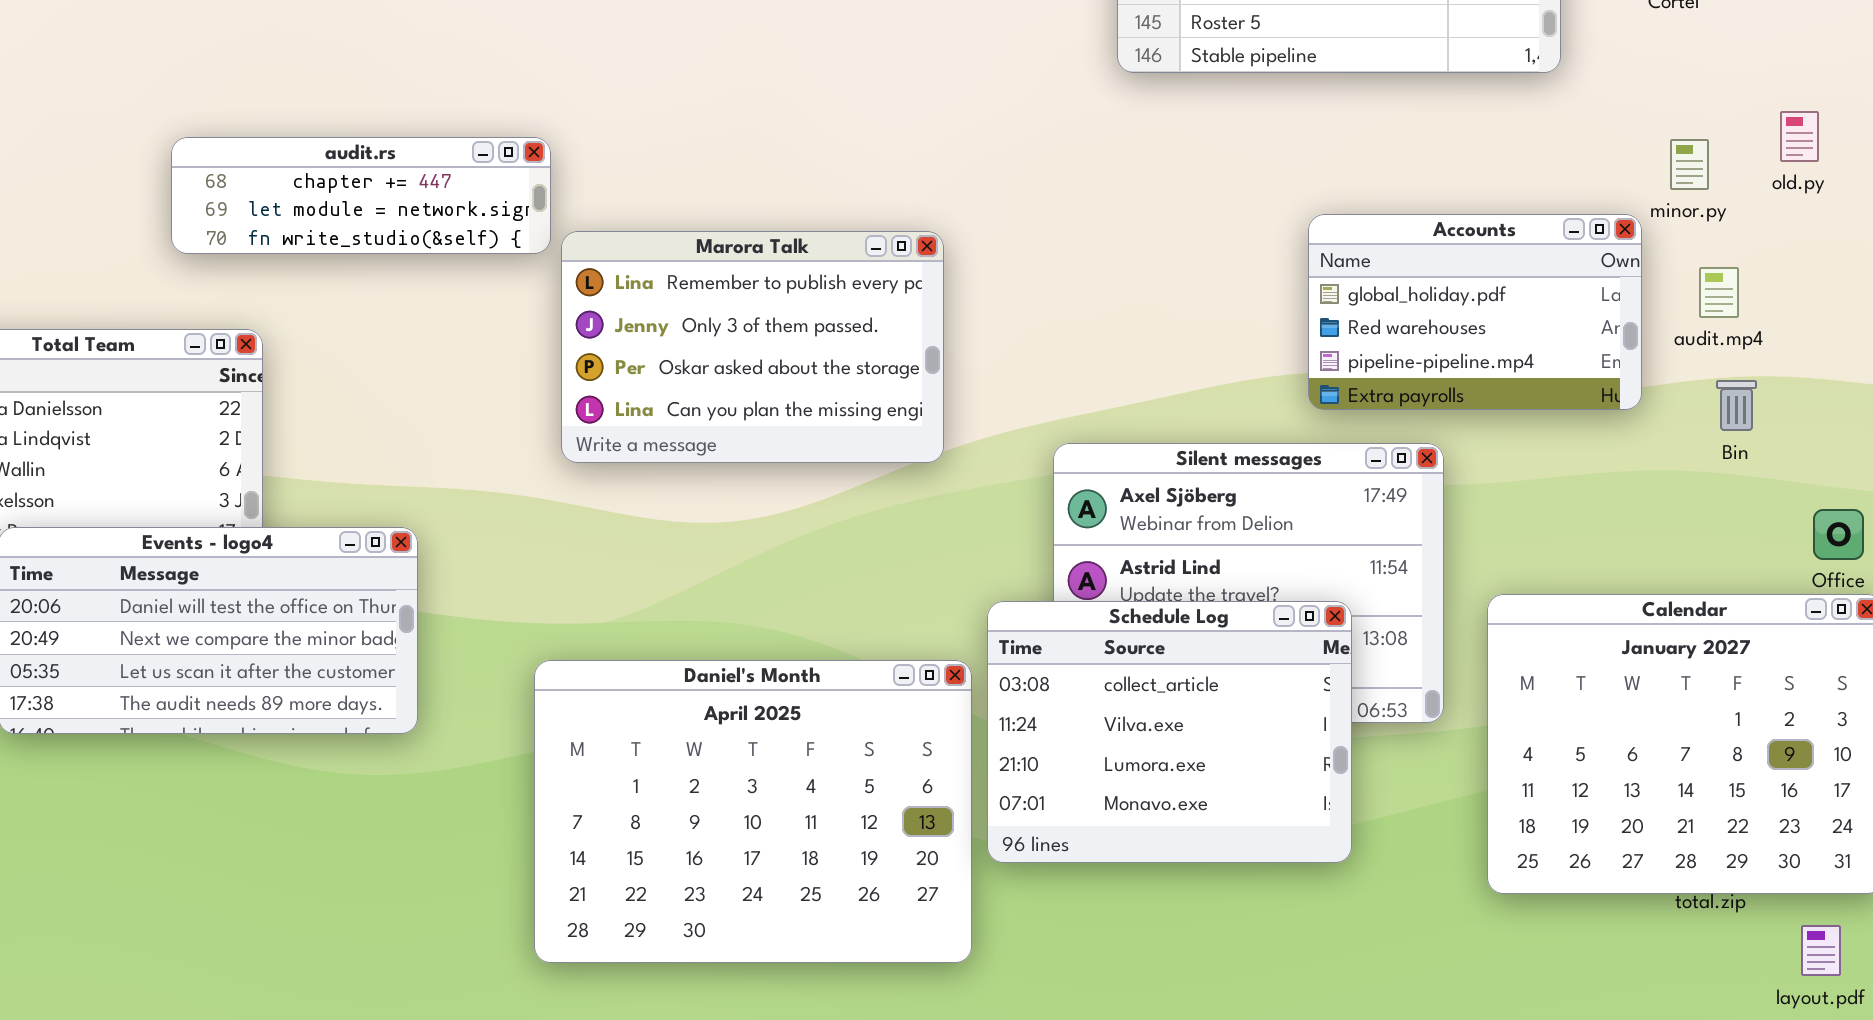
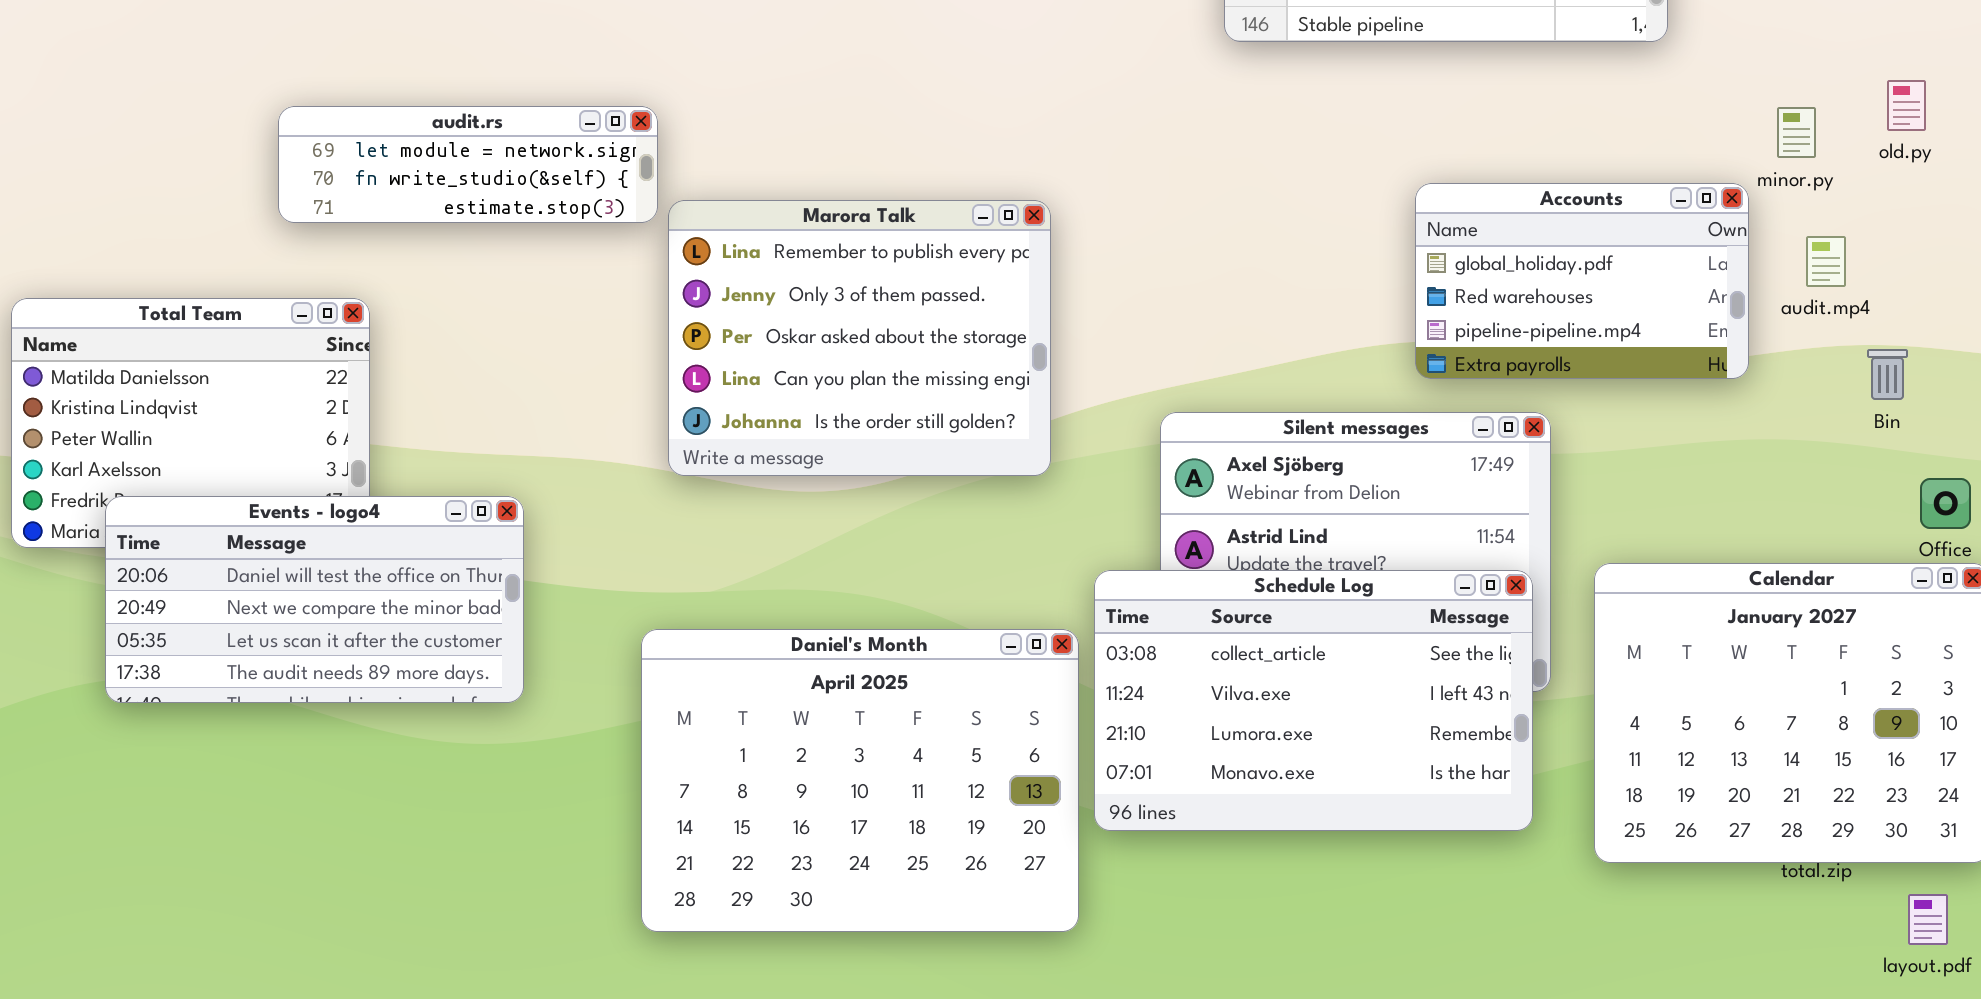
audit.rs: [171,137,551,254] -> [278,106,658,223], scrolled down 1 row
Marora Talk: [561,231,944,463] -> [668,200,1051,476], resized
Bin: [1716,380,1757,431] -> [1867,349,1908,400], moved
Schedule Log: [987,601,1352,863] -> [1094,570,1533,831], resized

